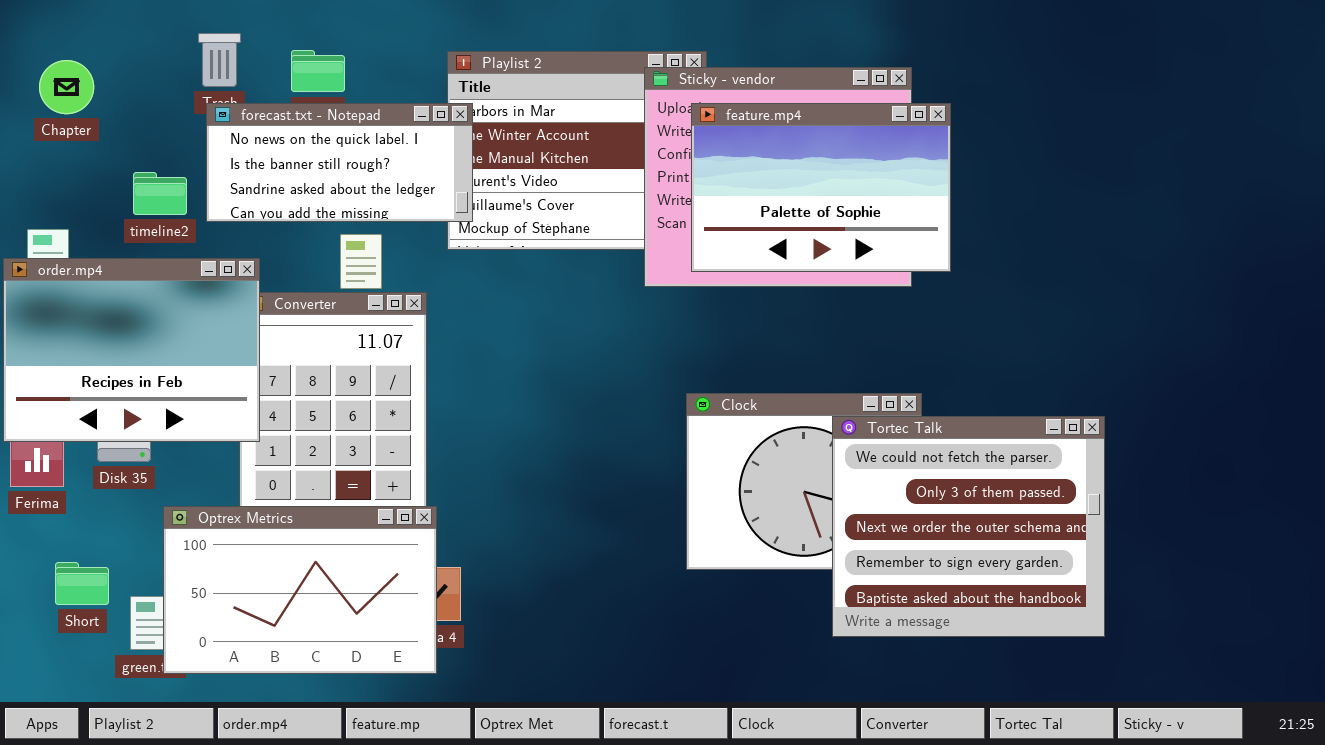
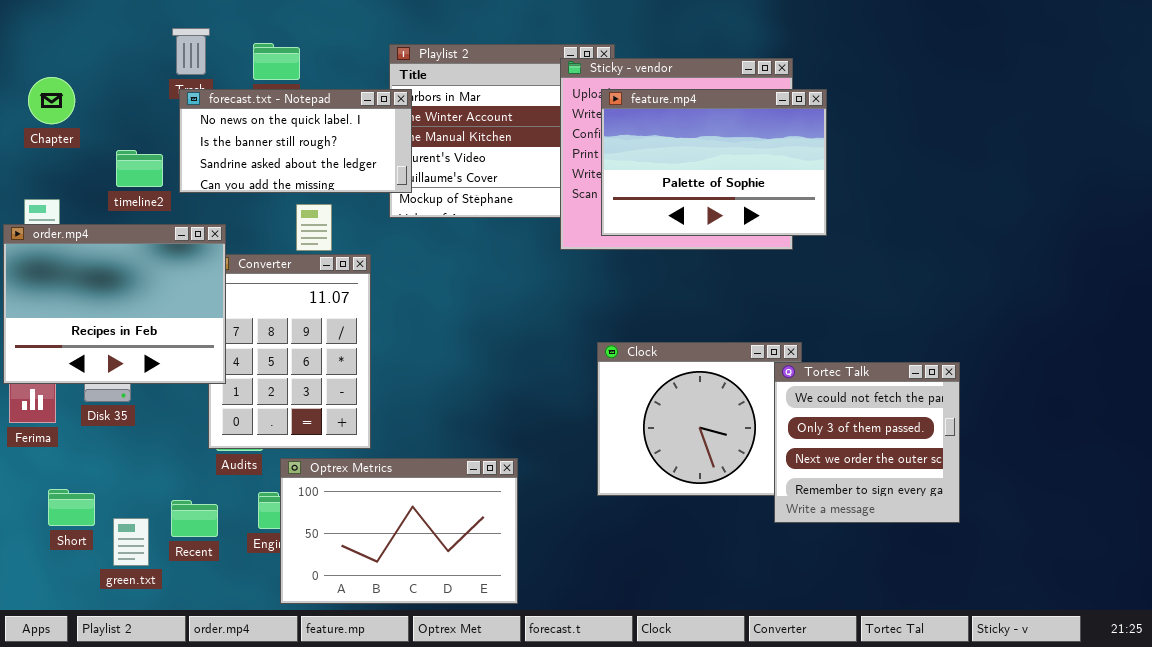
Chapter: [39,60,94,114] -> [28,77,75,124], moved
Tortec Talk: [832,416,1105,637] -> [774,362,960,523], resized
Optrex Metrics: [163,506,437,674] -> [280,458,518,604], moved

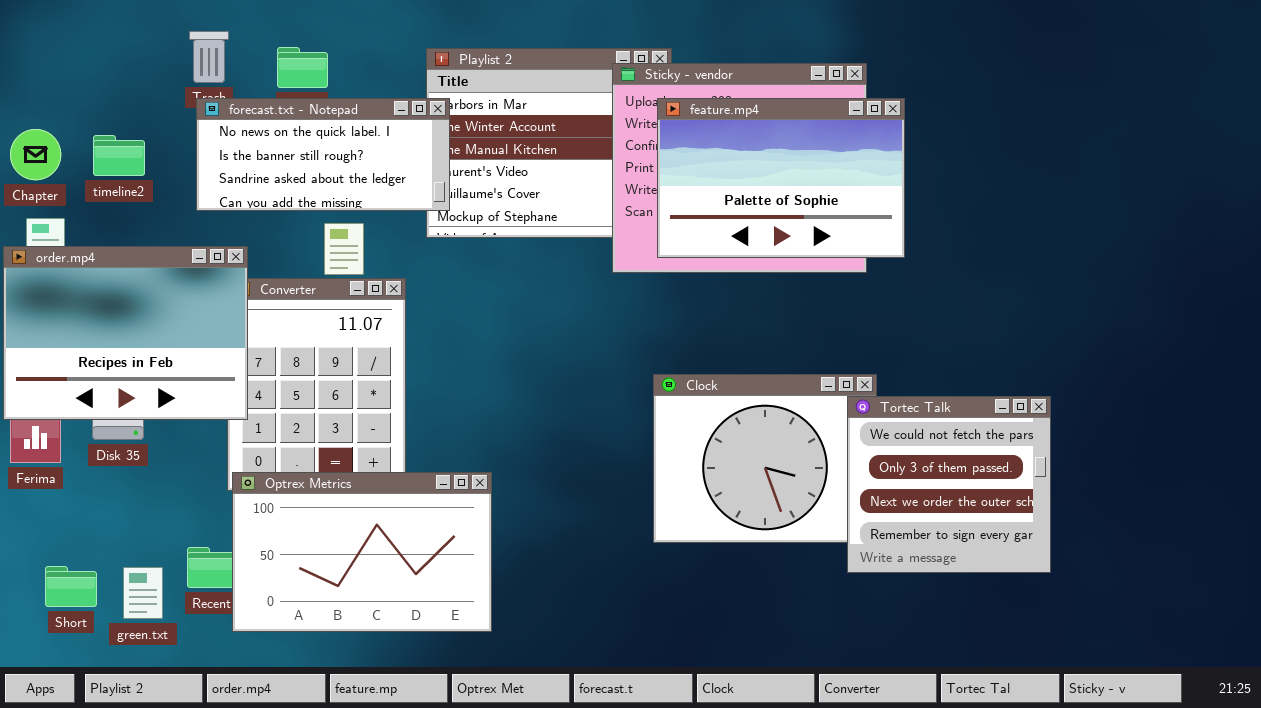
Chapter: [28,77,75,124] -> [10,129,61,180], moved
timeline2: [116,150,163,187] -> [93,135,145,176], moved
Optrex Metrics: [280,458,518,604] -> [232,472,492,632], moved
Short: [48,489,95,526] -> [45,566,97,607], moved

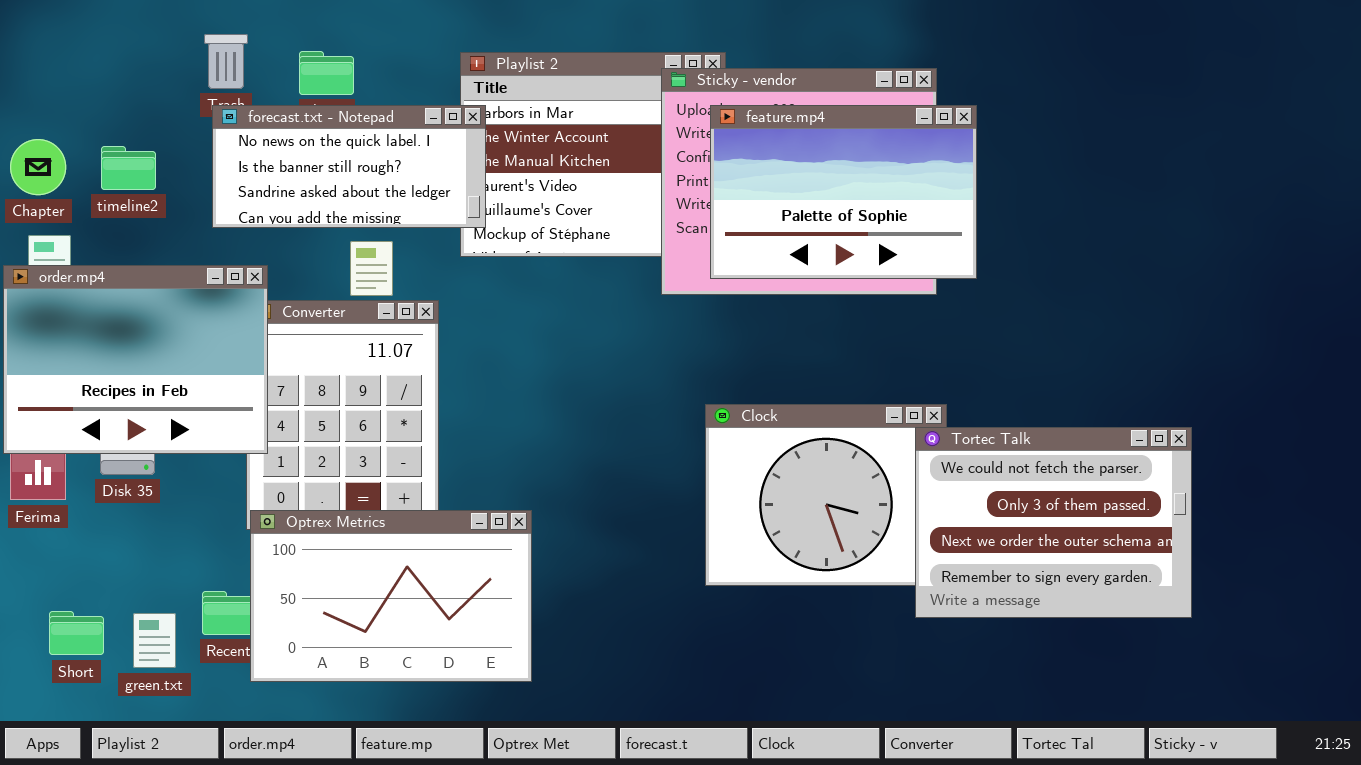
Tortec Talk: [847,396,1051,573] -> [915,427,1192,618], resized

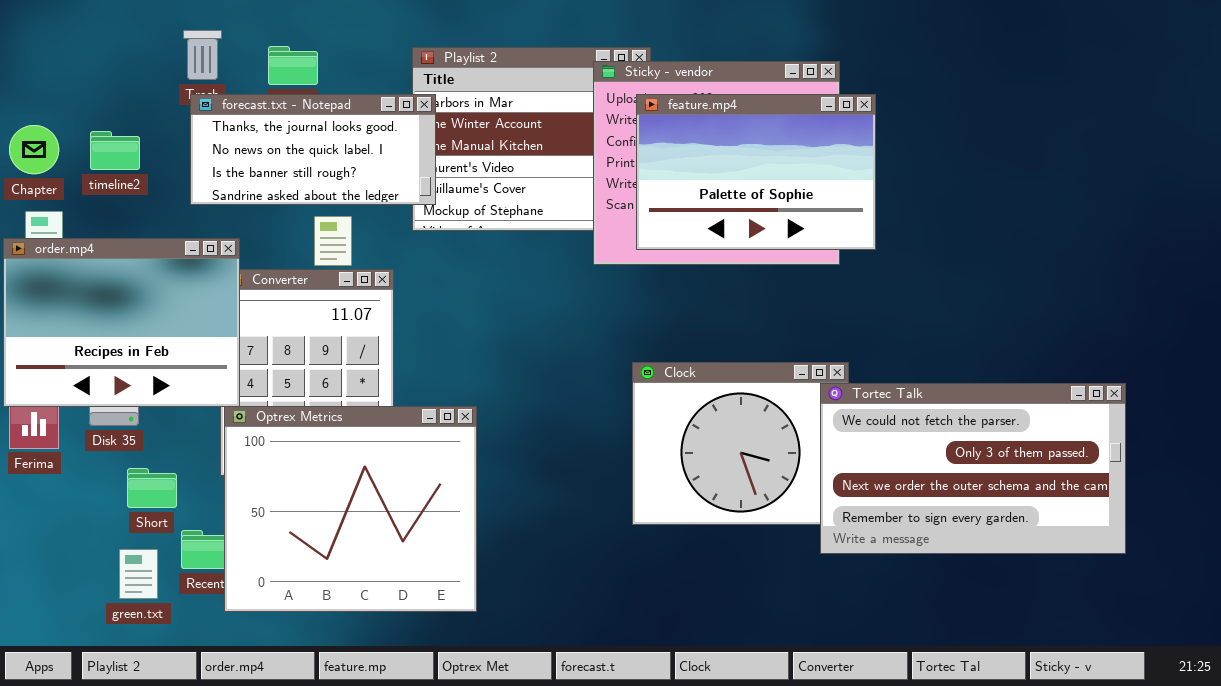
forecast.txt - Notepad: [212,105,486,228] -> [190,94,436,205], scrolled up 1 row
Tortec Talk: [915,427,1192,618] -> [820,383,1126,554], resized
Optrex Metrics: [250,510,532,682] -> [224,406,477,612], resized
Short: [49,611,104,655] -> [127,468,177,508], moved

